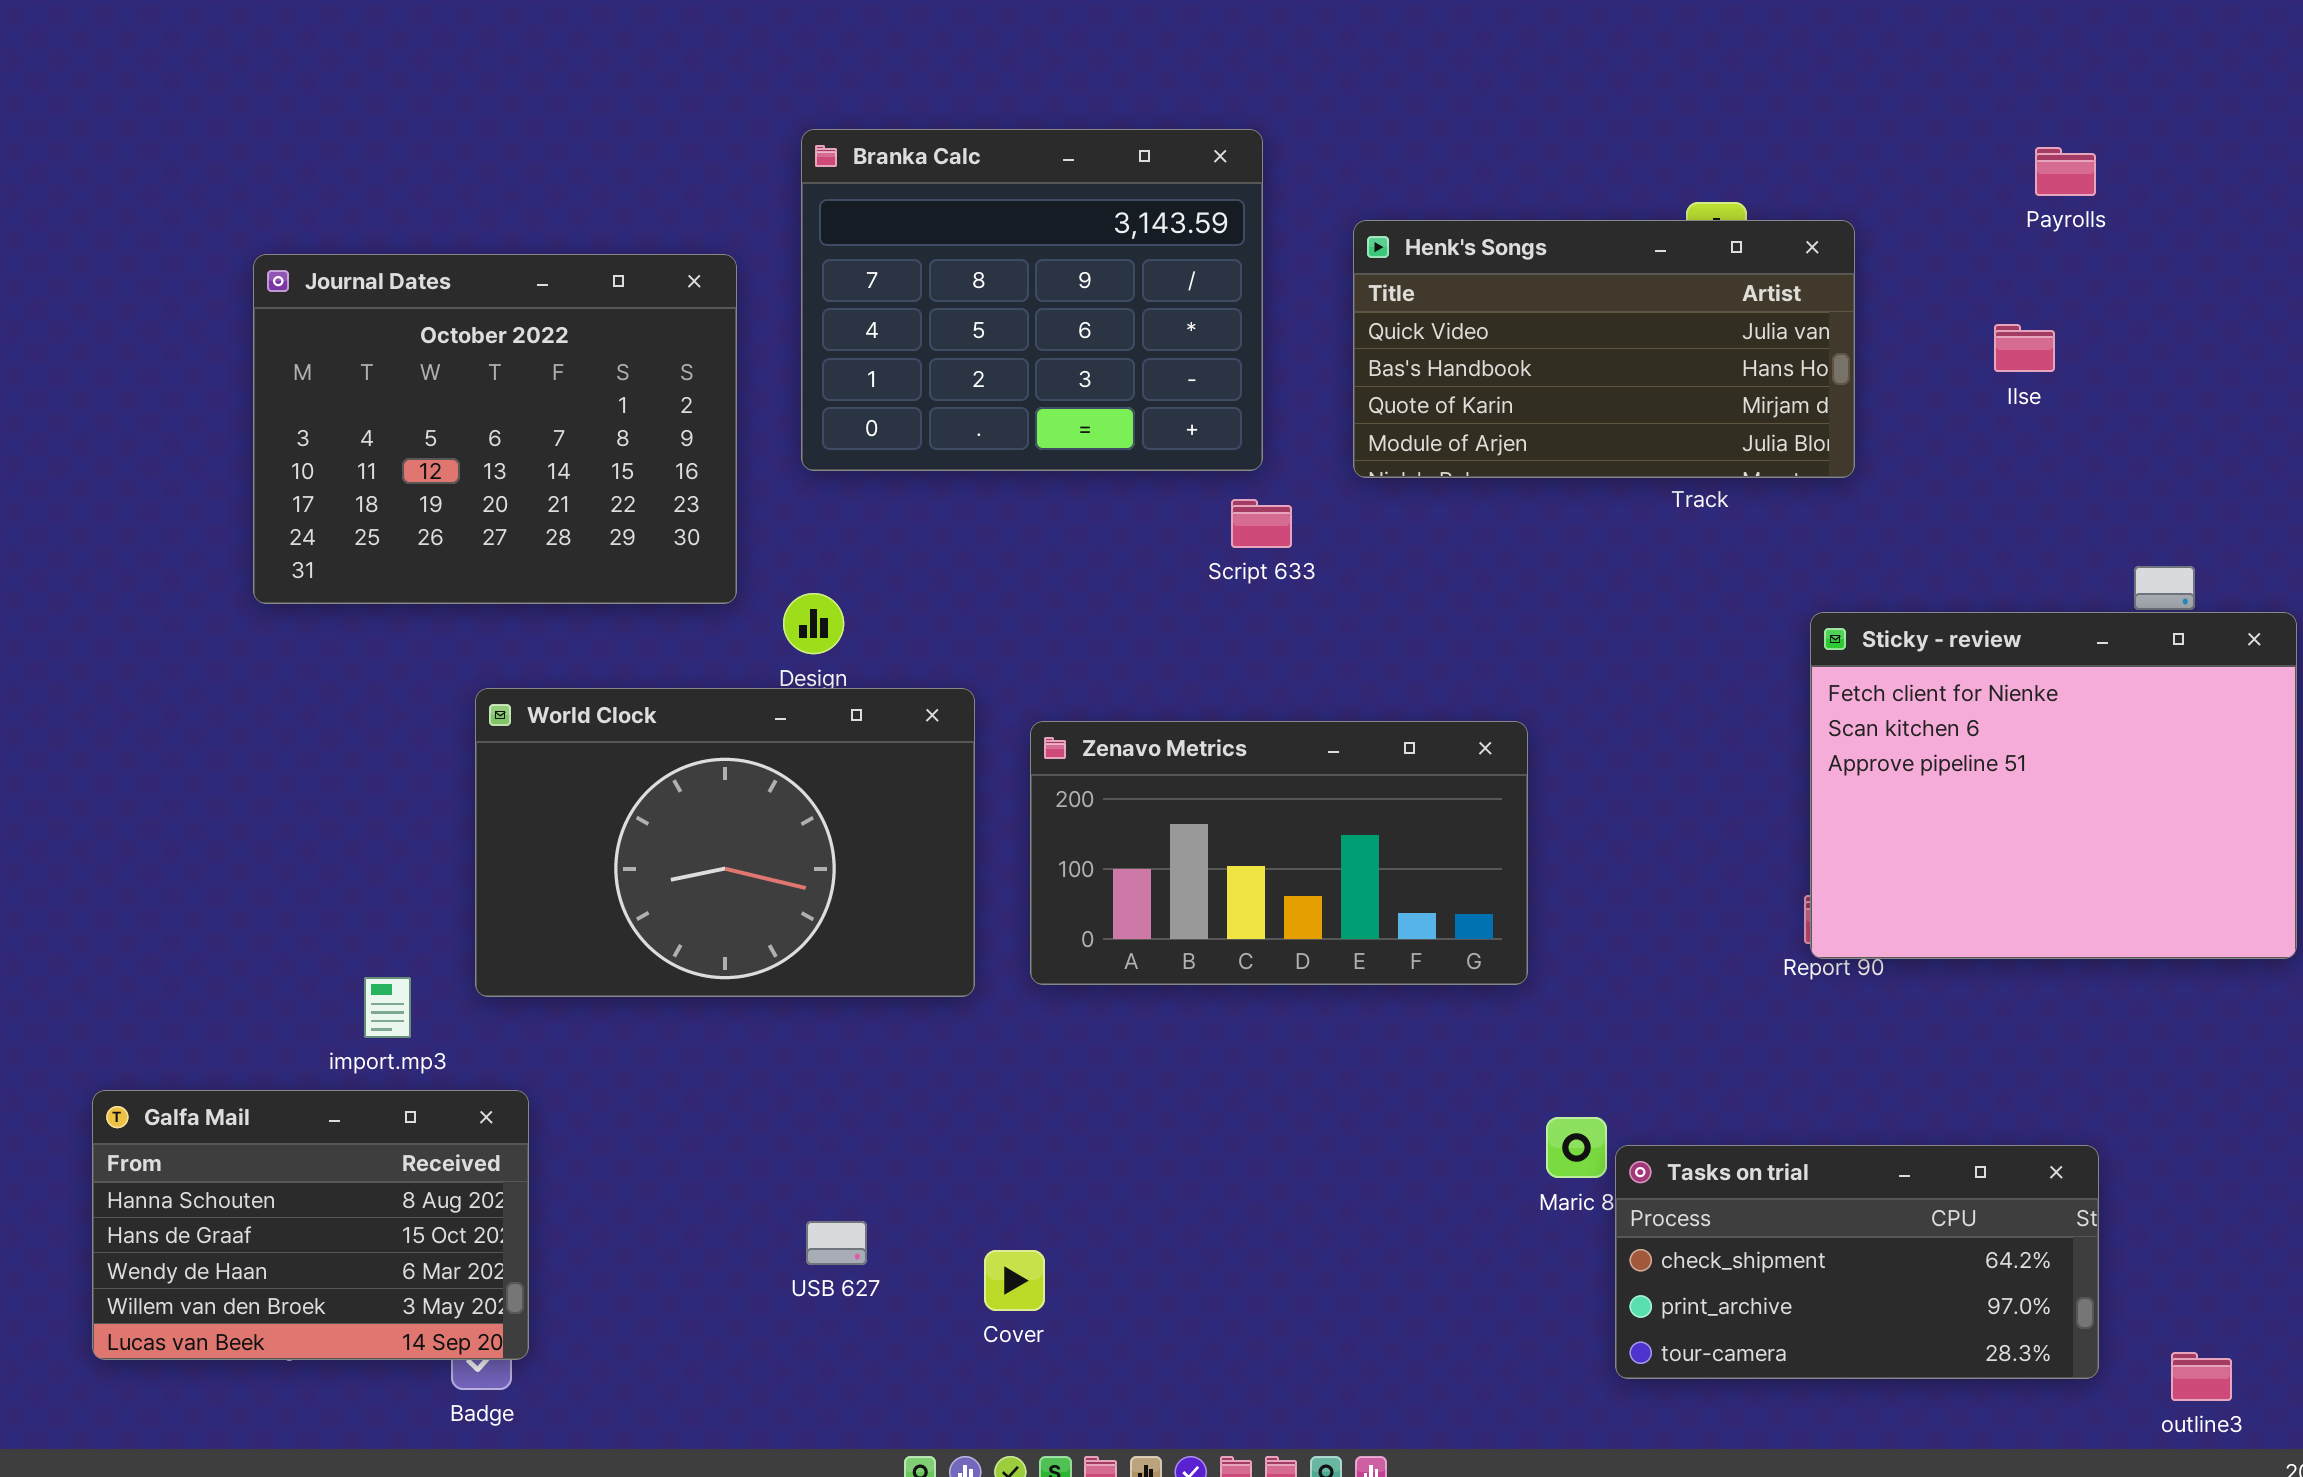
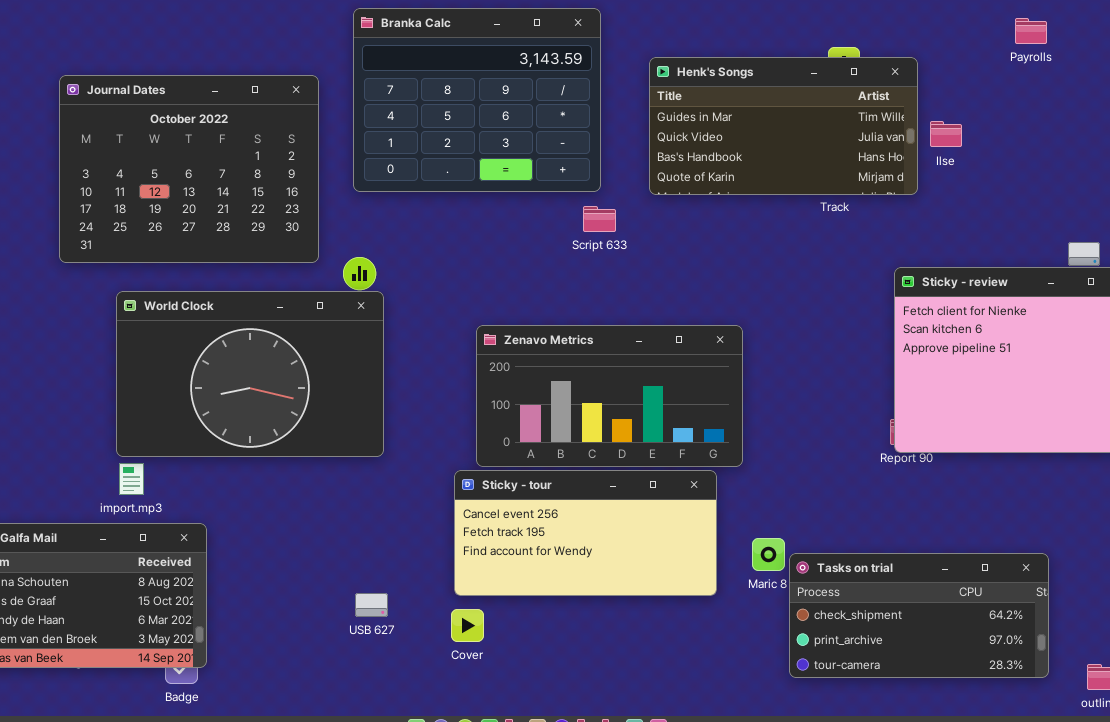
Henk's Songs: [1353,220,1855,478] -> [649,57,918,195], scrolled up 1 row
Ilse: [1994,324,2055,372] -> [930,121,962,147], moved
World Clock: [475,688,975,997] -> [116,291,384,457], moved
Sticky - tour: none -> [454,470,717,596], opened

